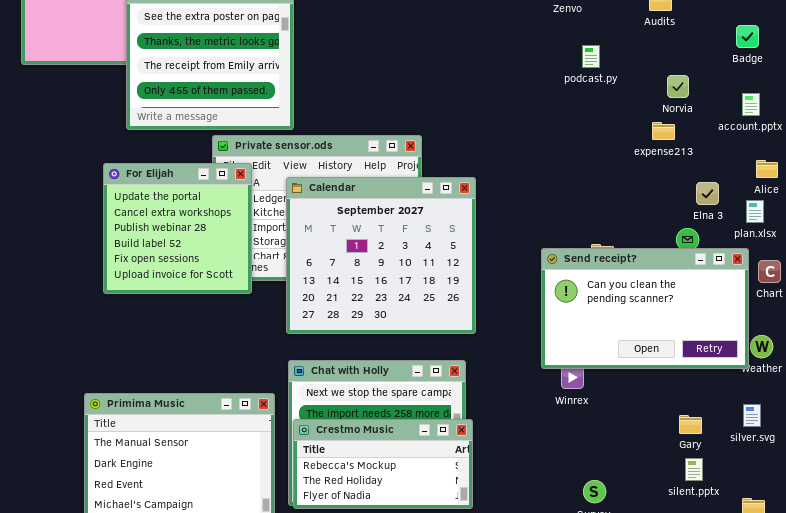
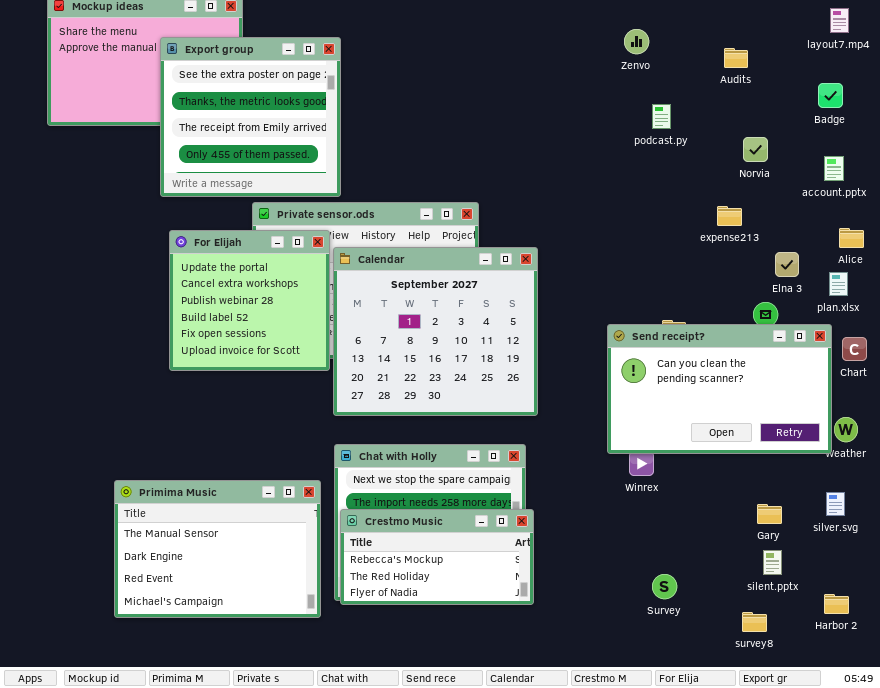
expense213: [652,122,675,140] -> [717,206,742,226], moved
For Elijah: [103,163,252,294] -> [169,230,330,371], moved

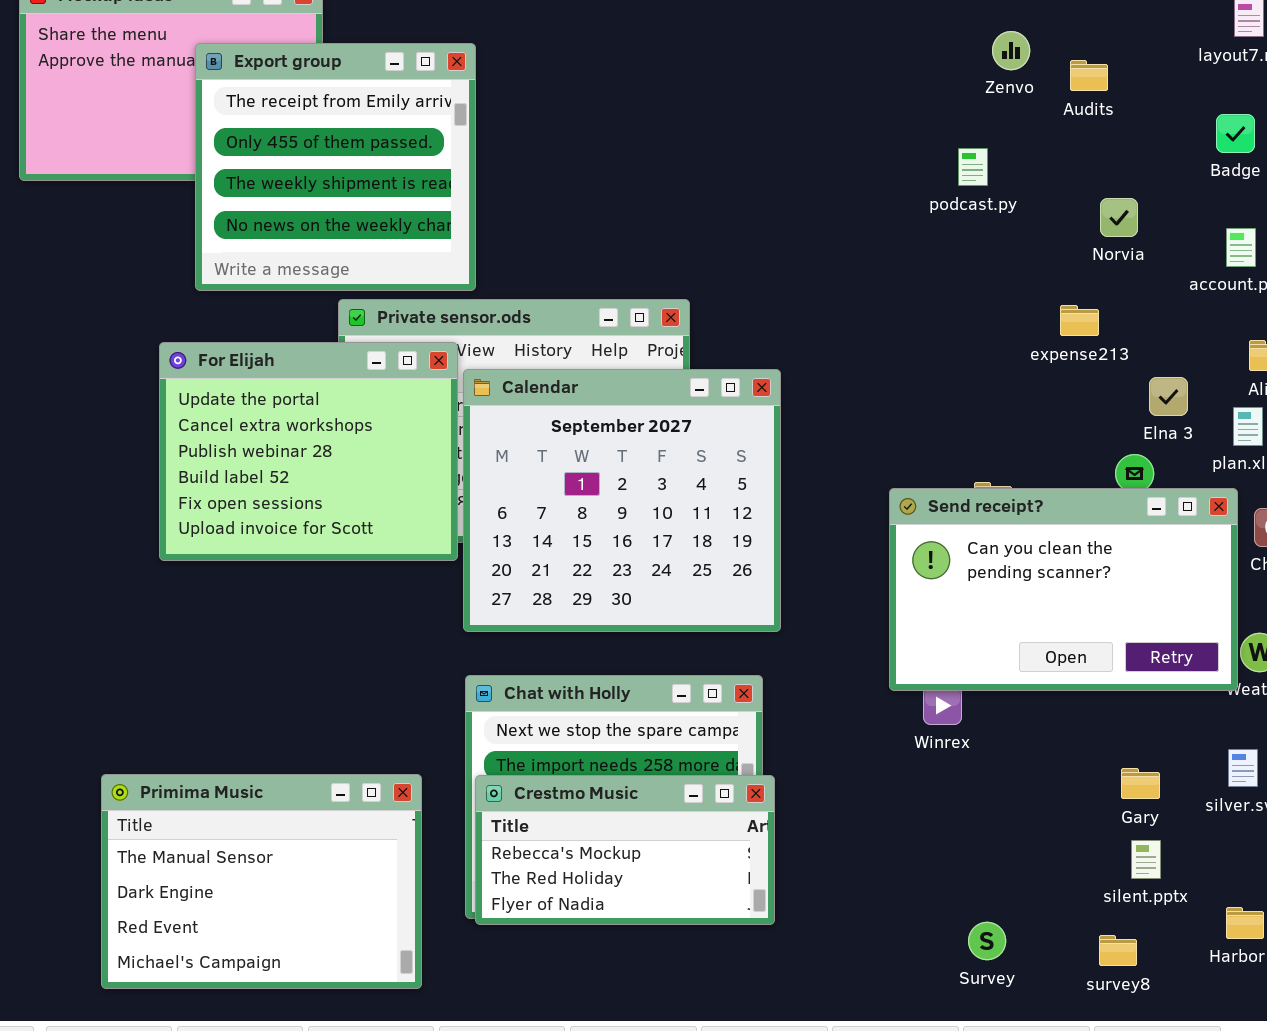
Zenvo: [624,29,649,54] -> [992,31,1030,70], moved
Export group: [160,37,341,197] -> [195,43,476,291], scrolled down 2 rows
For Elijah: [169,230,330,371] -> [159,342,458,561], resized
Primima Music: [114,480,321,618] -> [101,774,422,989], moved
Survey: [652,574,677,599] -> [968,922,1006,960], moved

